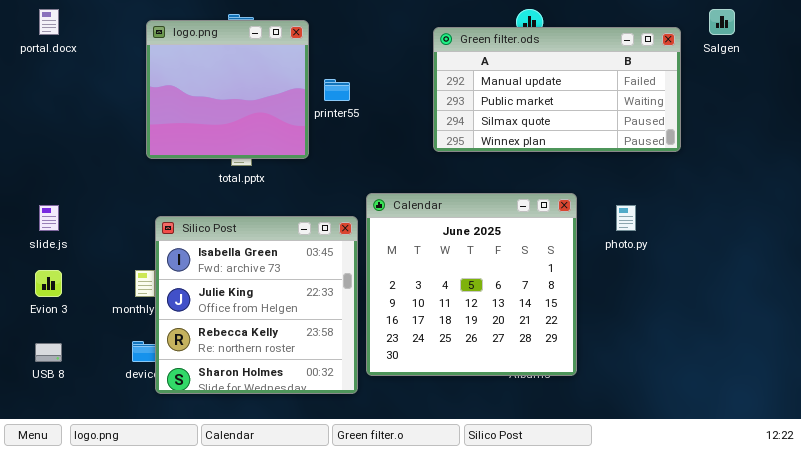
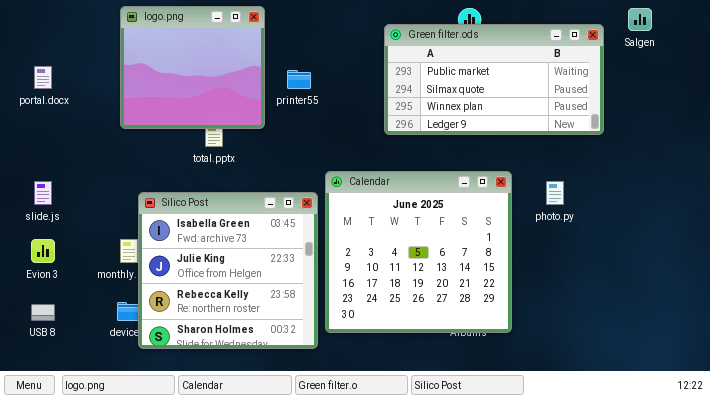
portal.docx: [39,9,59,35] -> [34,66,52,89], moved
logo.png: [146,20,309,159] -> [120,6,265,129], moved
Green filter.ods: [433,27,681,152] -> [384,24,604,135], scrolled down 1 row

